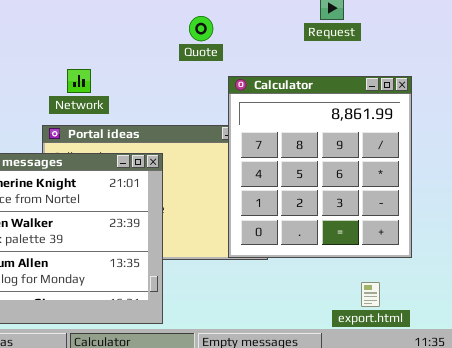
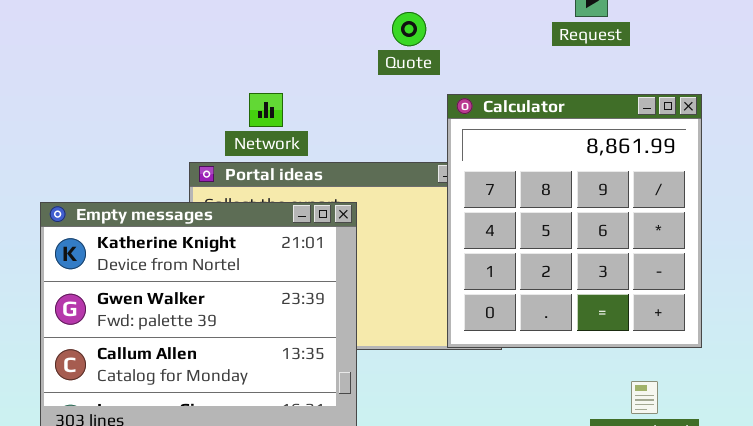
Network: [67,69,91,93] -> [249,93,283,127], moved

